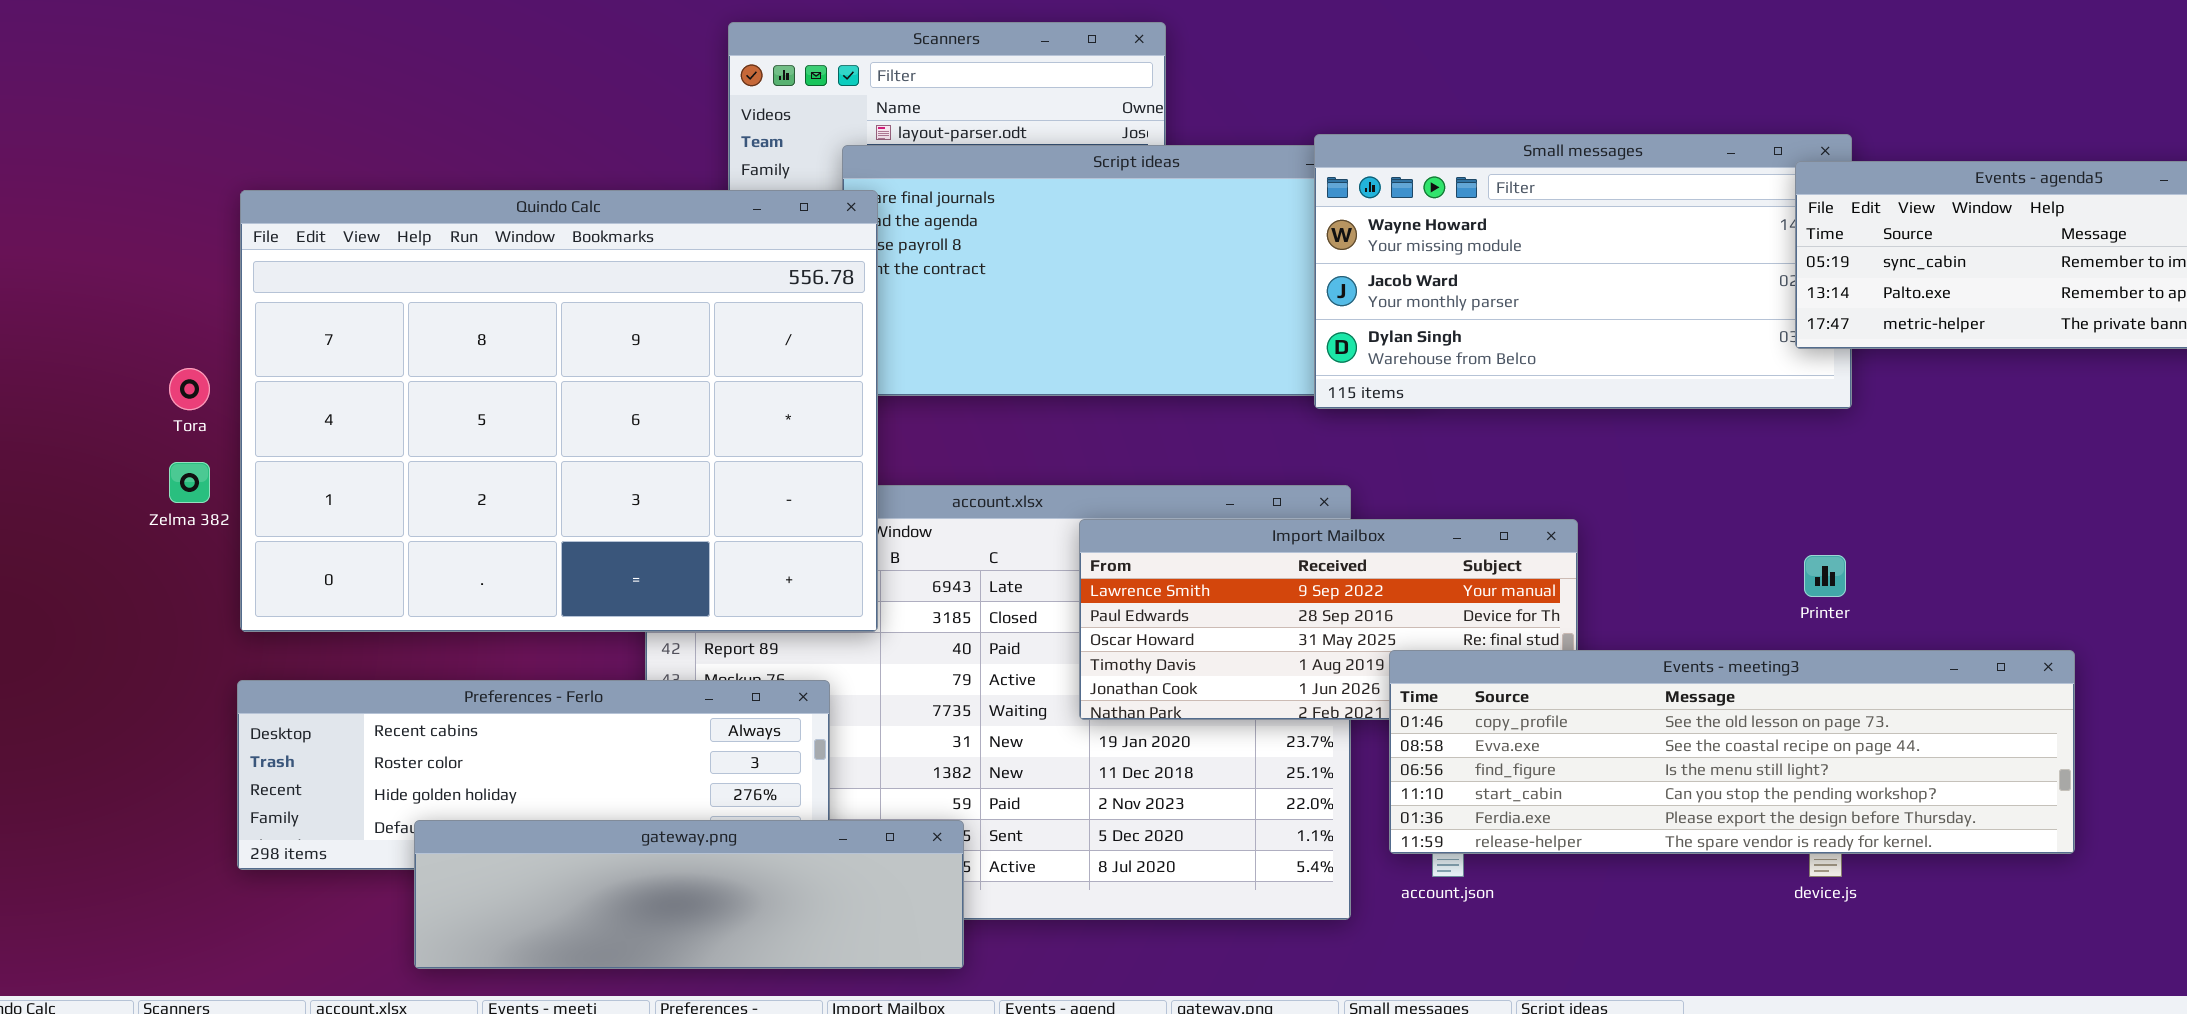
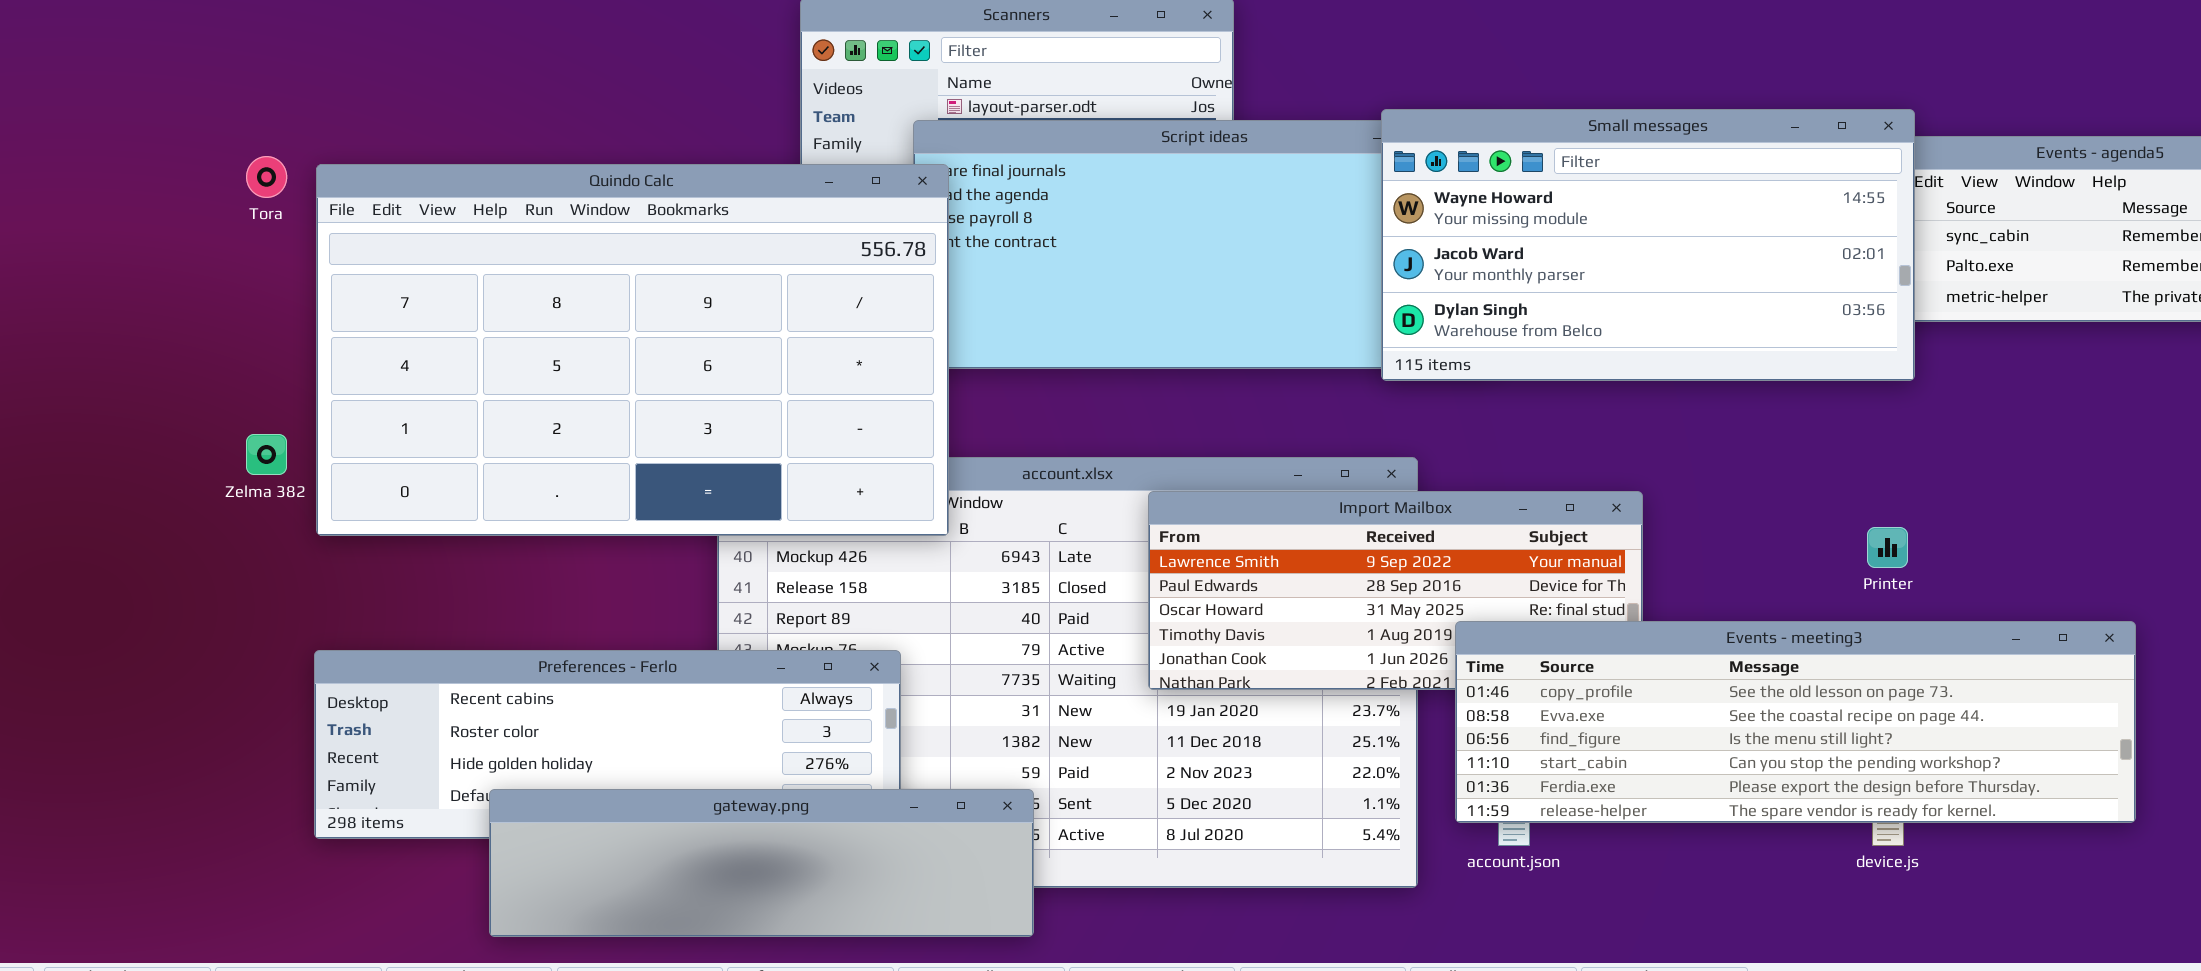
Small messages: [1314,134,1852,409] -> [1381,109,1915,381], raised
Quindo Calc: [240,190,878,632] -> [316,164,949,536], resized
Tora: [169,368,210,410] -> [246,156,287,198], moved

